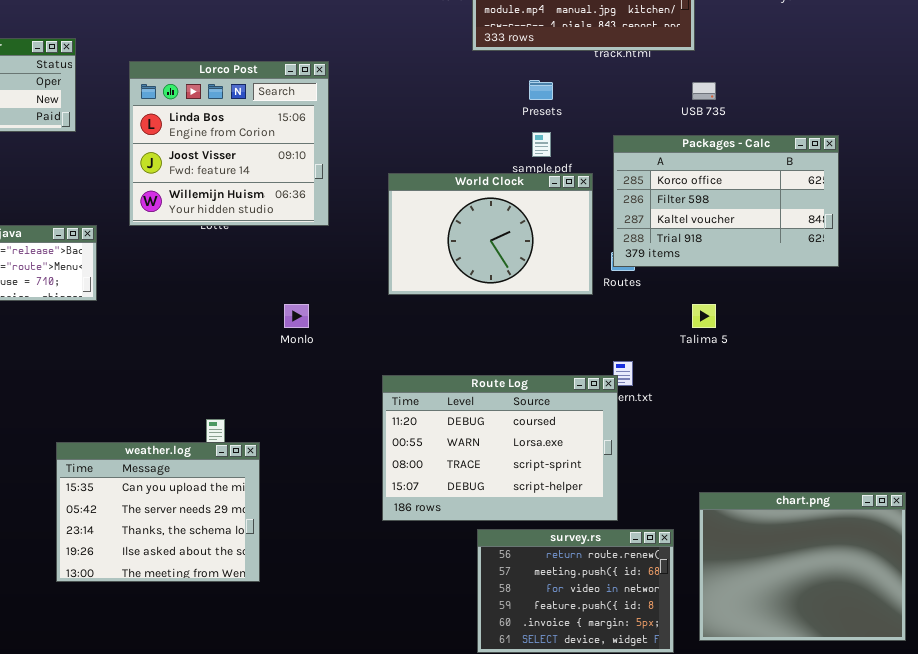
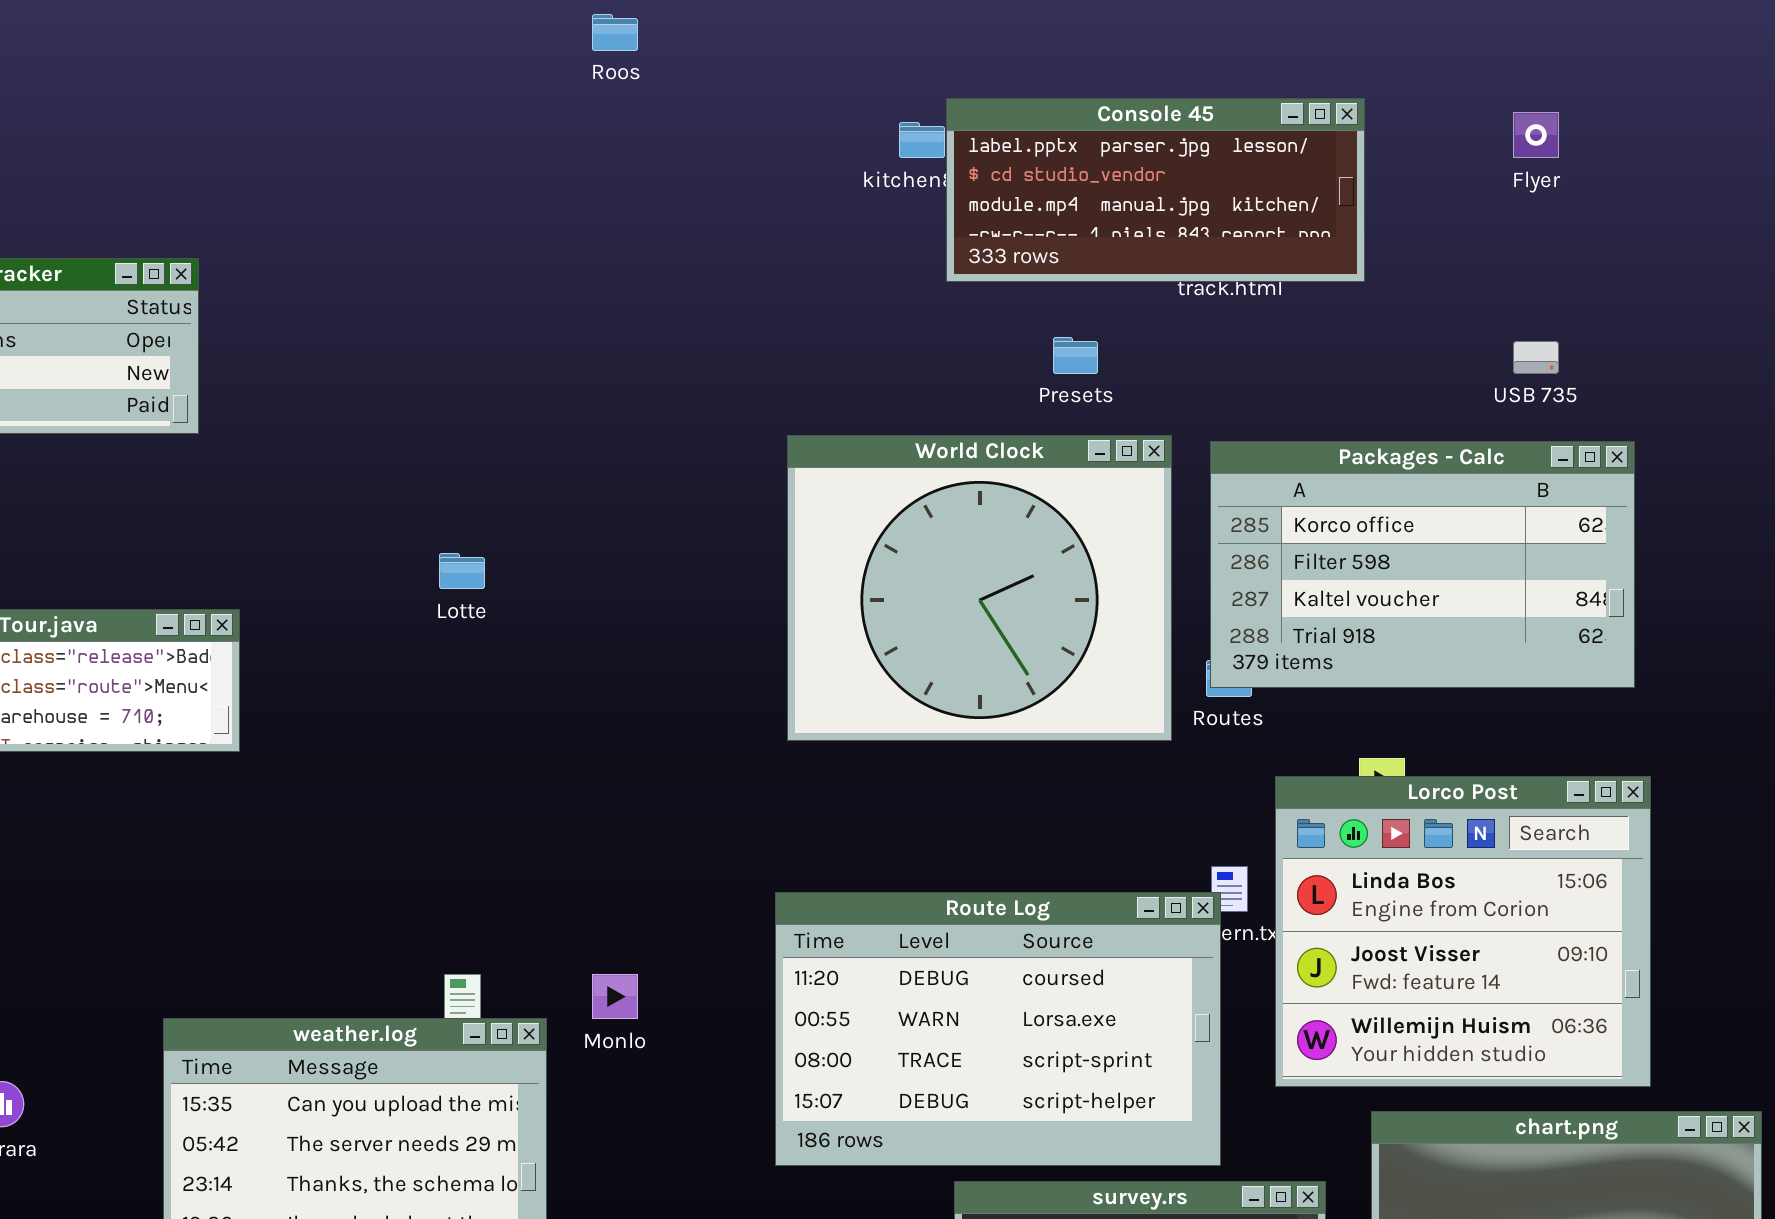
Lorco Post: [129,61,329,226] -> [1275,776,1651,1087], moved
USB 735: [692,82,716,100] -> [1513,341,1559,374], moved
World Clock: [388,173,593,295] -> [787,435,1172,741], resized
Monlo: [284,304,309,328] -> [592,974,638,1019], moved

